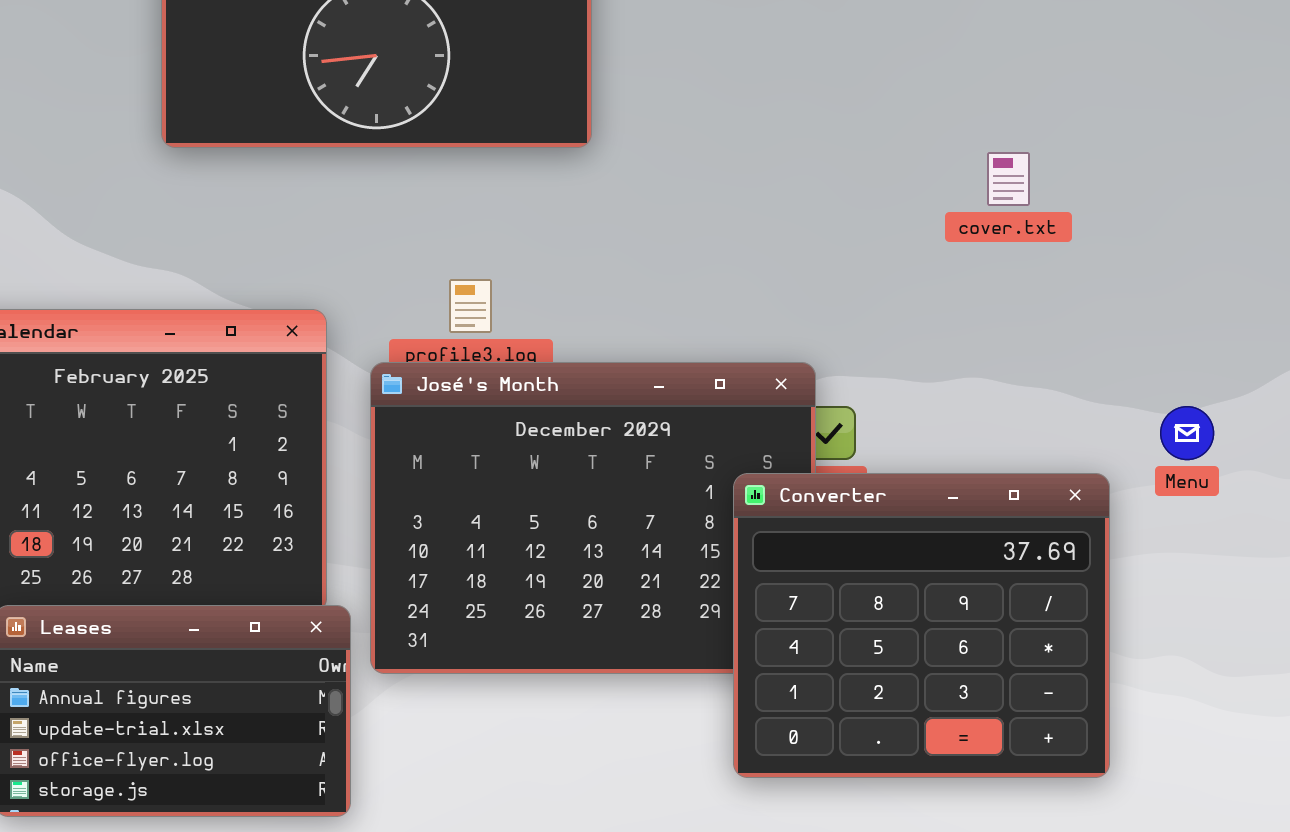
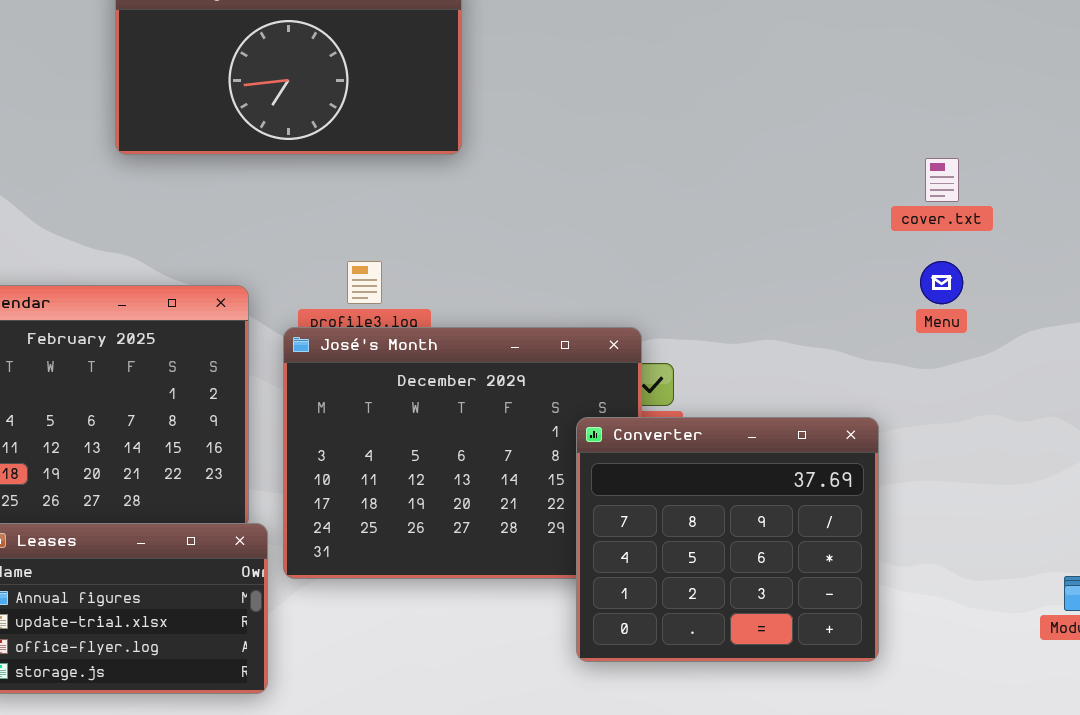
cover.txt: [987,152,1030,206] -> [925,158,959,202], moved
Menu: [1160,406,1214,460] -> [920,261,963,304], moved

